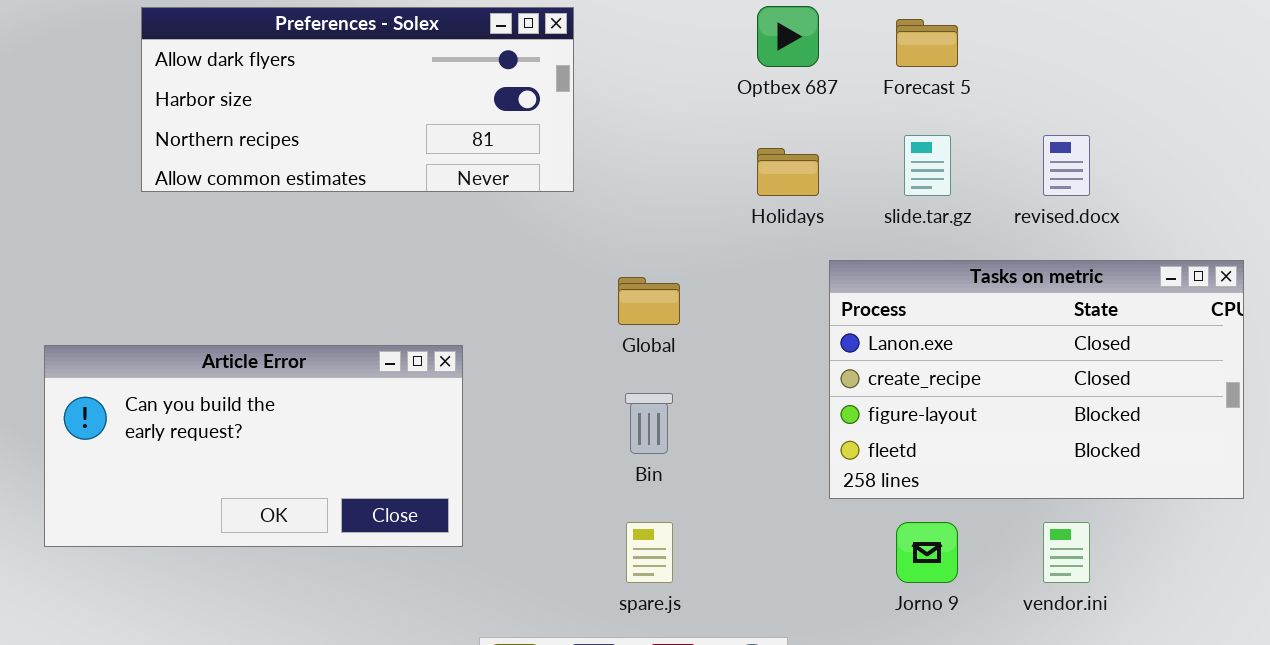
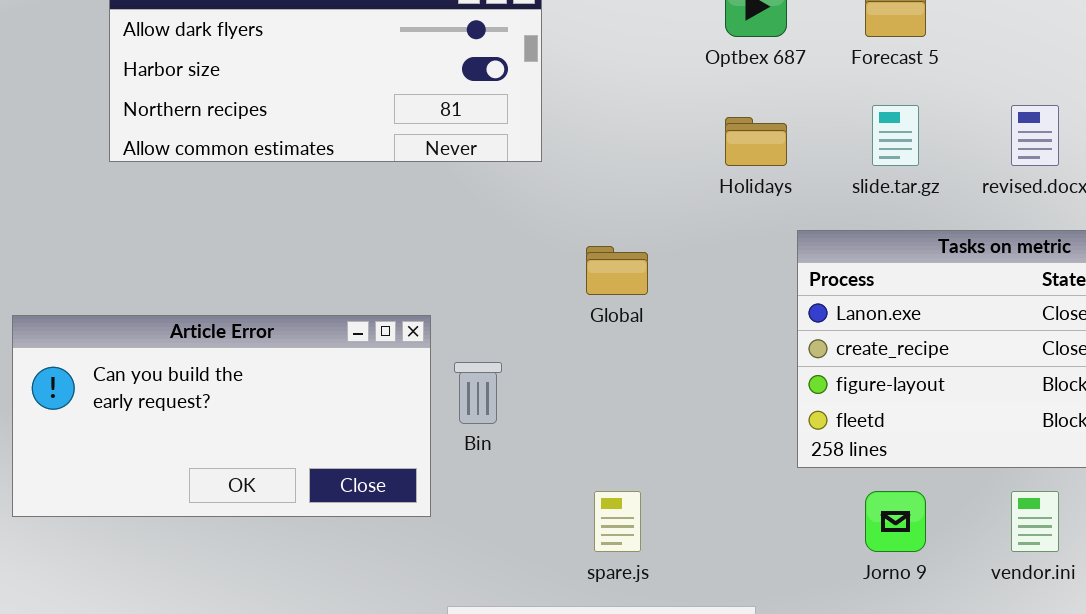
Bin: [625,393,673,454] -> [454,362,502,424], moved

